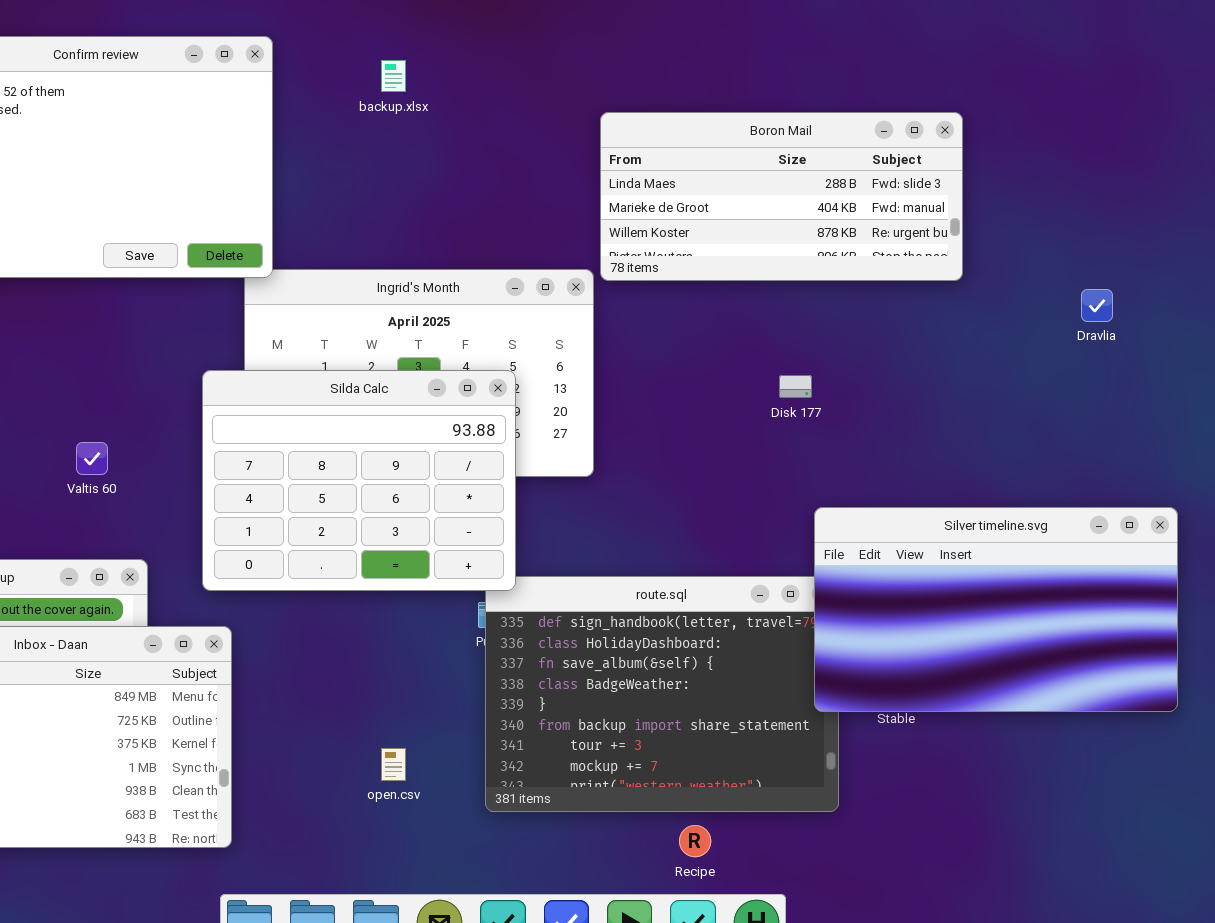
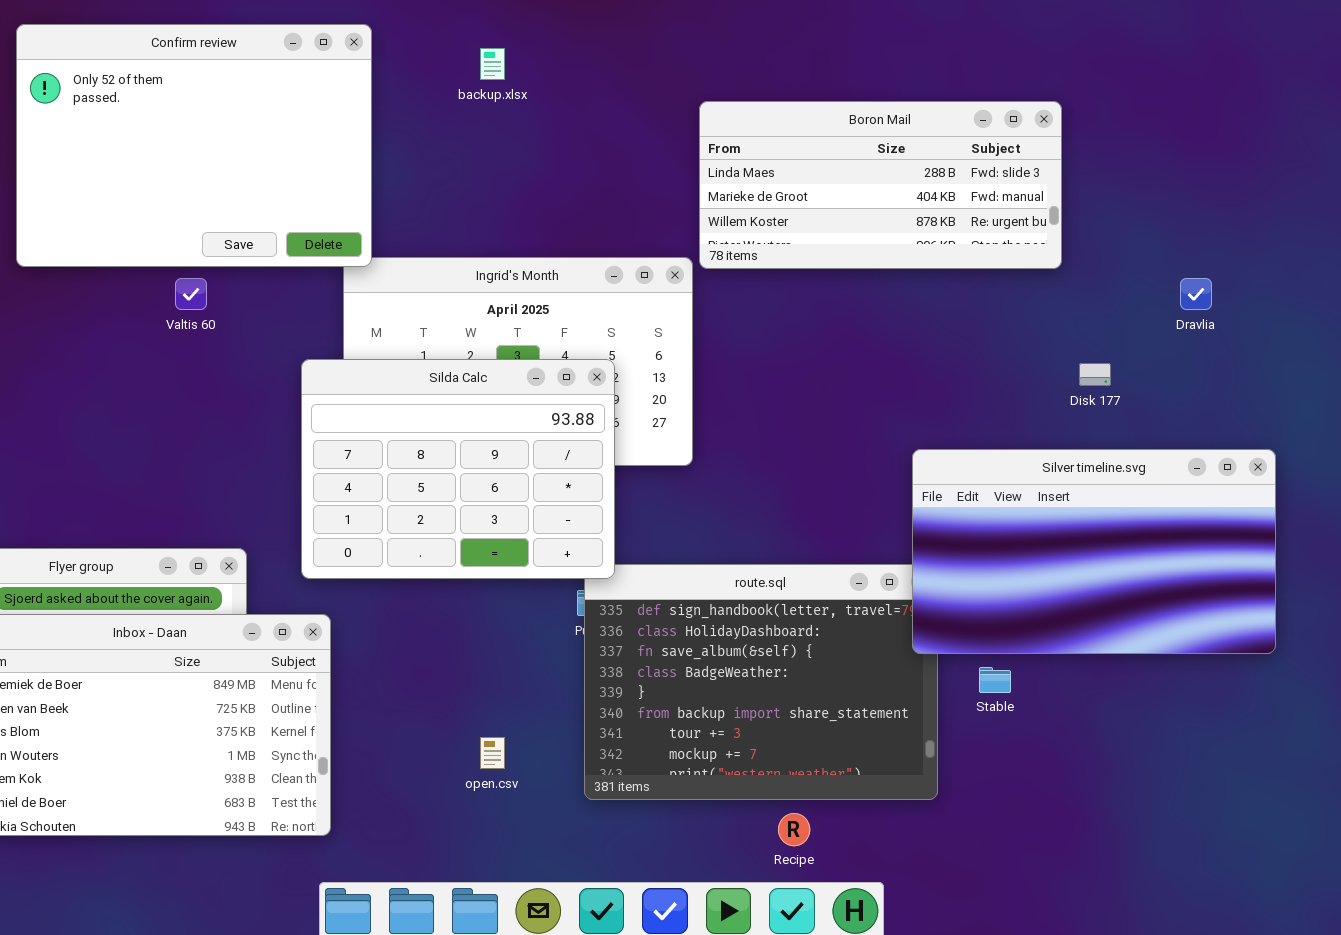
Disk 177: [779,375,812,398] -> [1079,363,1111,386], moved
Valtis 60: [76,442,108,475] -> [175,278,207,310], moved
Silver timeline.svg: [814,507,1178,712] -> [912,449,1276,654], moved

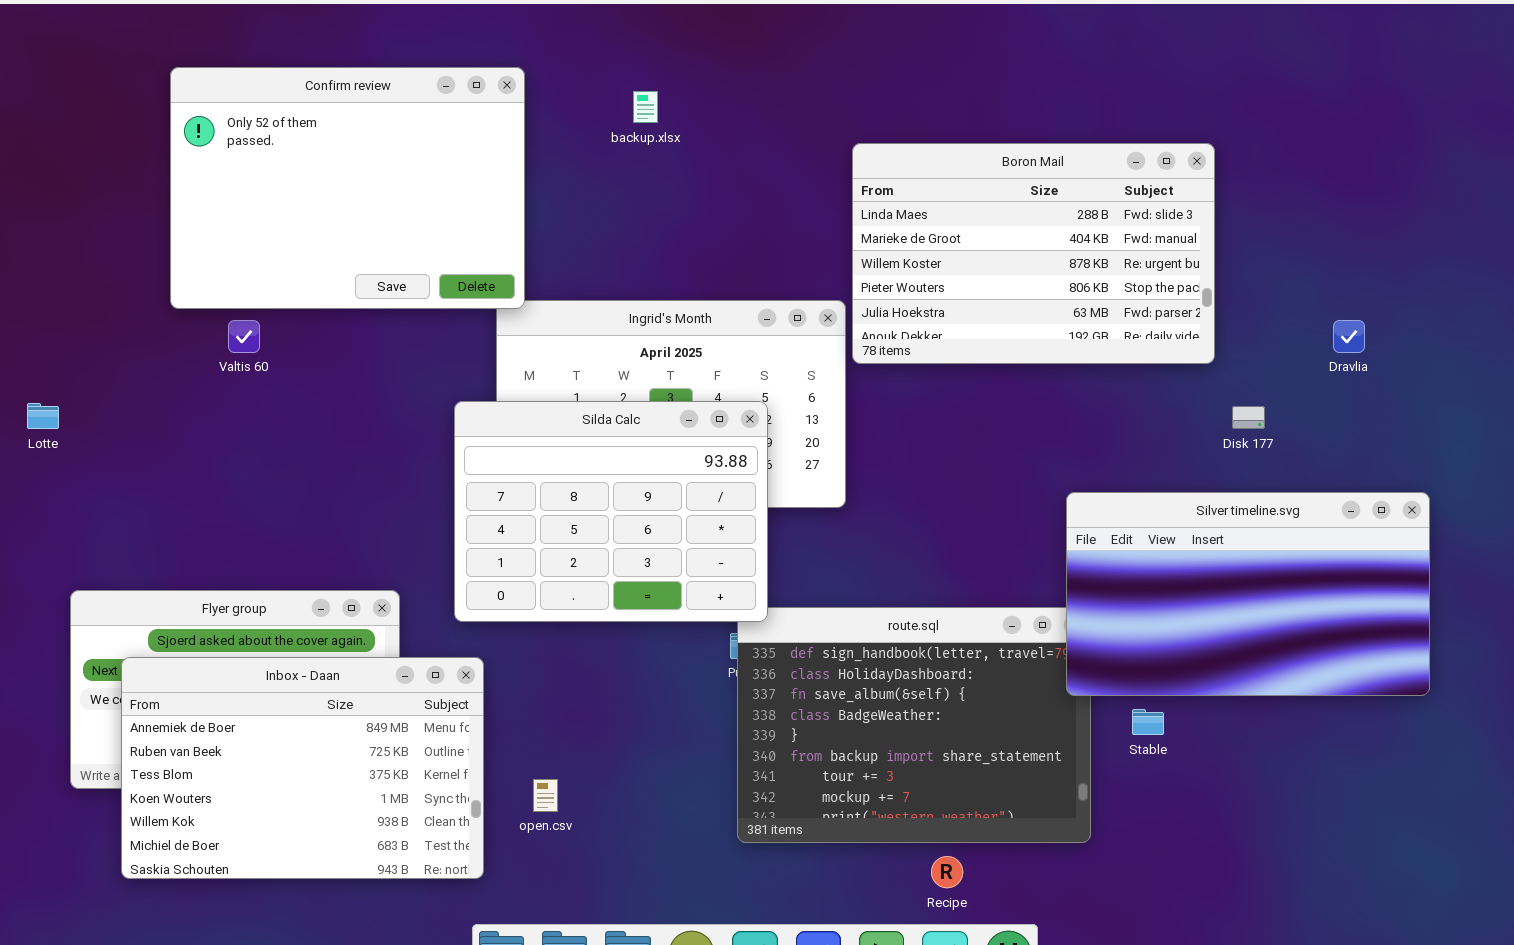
Boron Mail: [699,101,1062,269] -> [852,143,1215,364], resized
Valtis 60: [175,278,207,310] -> [228,320,260,353], moved
open.csv: [480,737,505,769] -> [533,779,558,812], moved

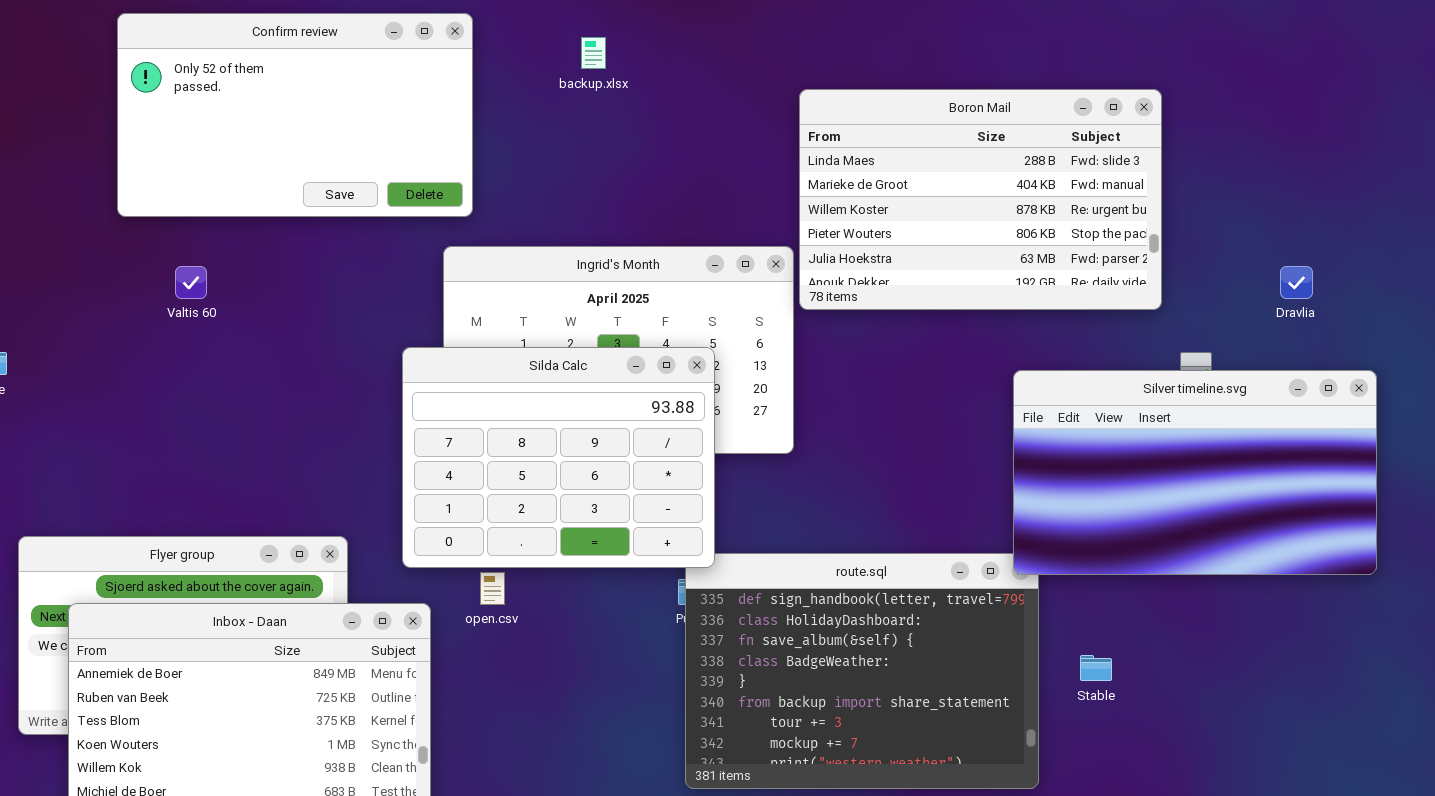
Confirm review: [170,67,525,309] -> [117,13,473,217], resized
Silver timeline.svg: [1066,492,1430,696] -> [1013,370,1377,575], moved
open.csv: [533,779,558,812] -> [480,572,505,605], moved

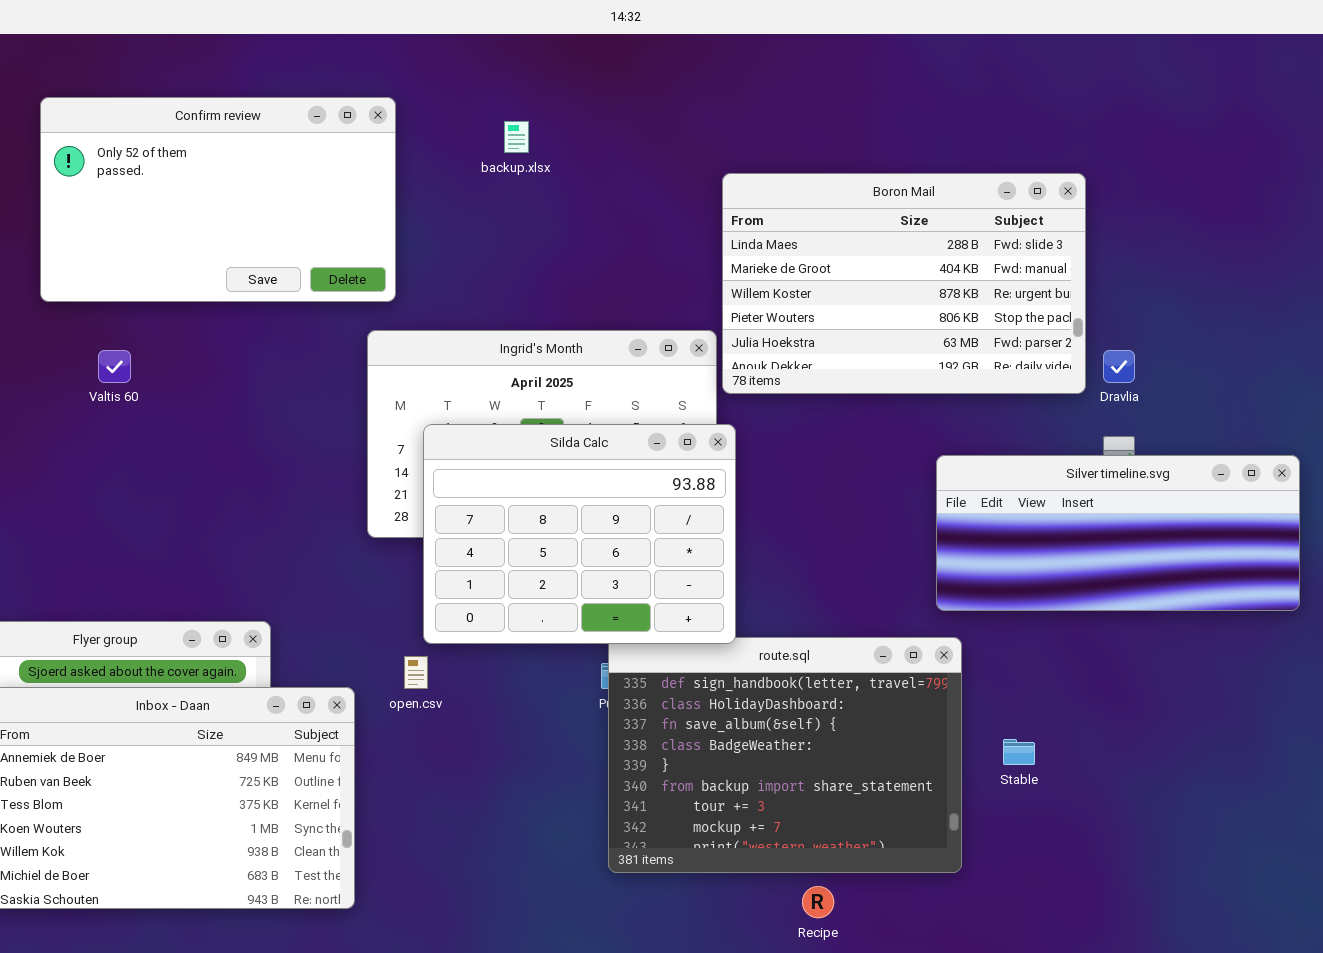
Dravlia: [1280,266,1313,299] -> [1103,350,1135,383], moved
Silda Calc: [402,347,715,568] -> [423,424,736,644], moved
Silver timeline.svg: [1013,370,1377,575] -> [936,455,1300,611], resized

